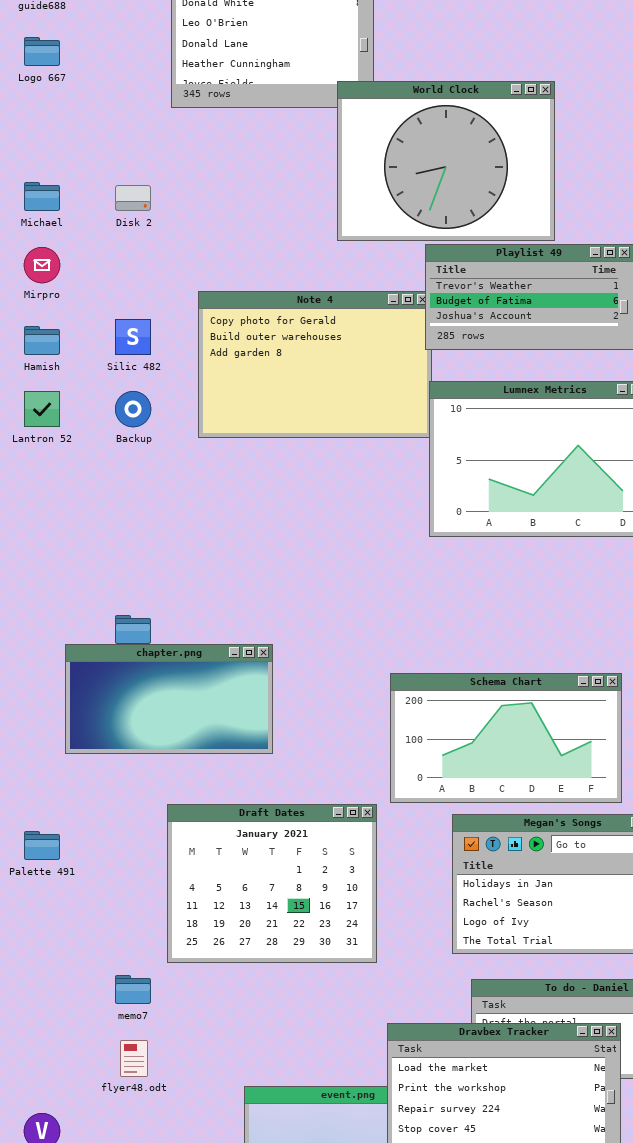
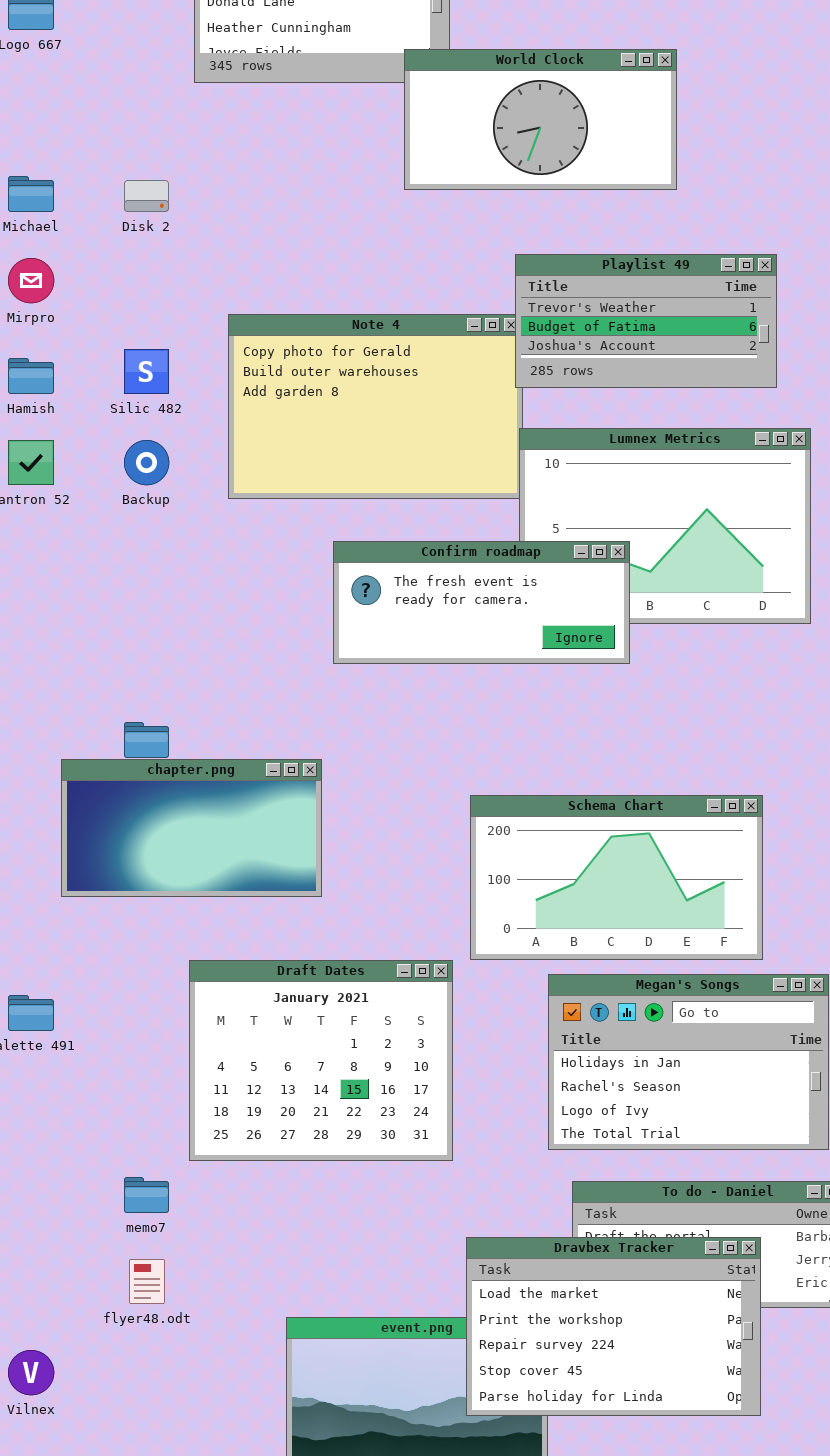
World Clock: [337,81,555,241] -> [404,49,677,190], resized
Confirm roadmap: none -> [333,541,630,664], opened

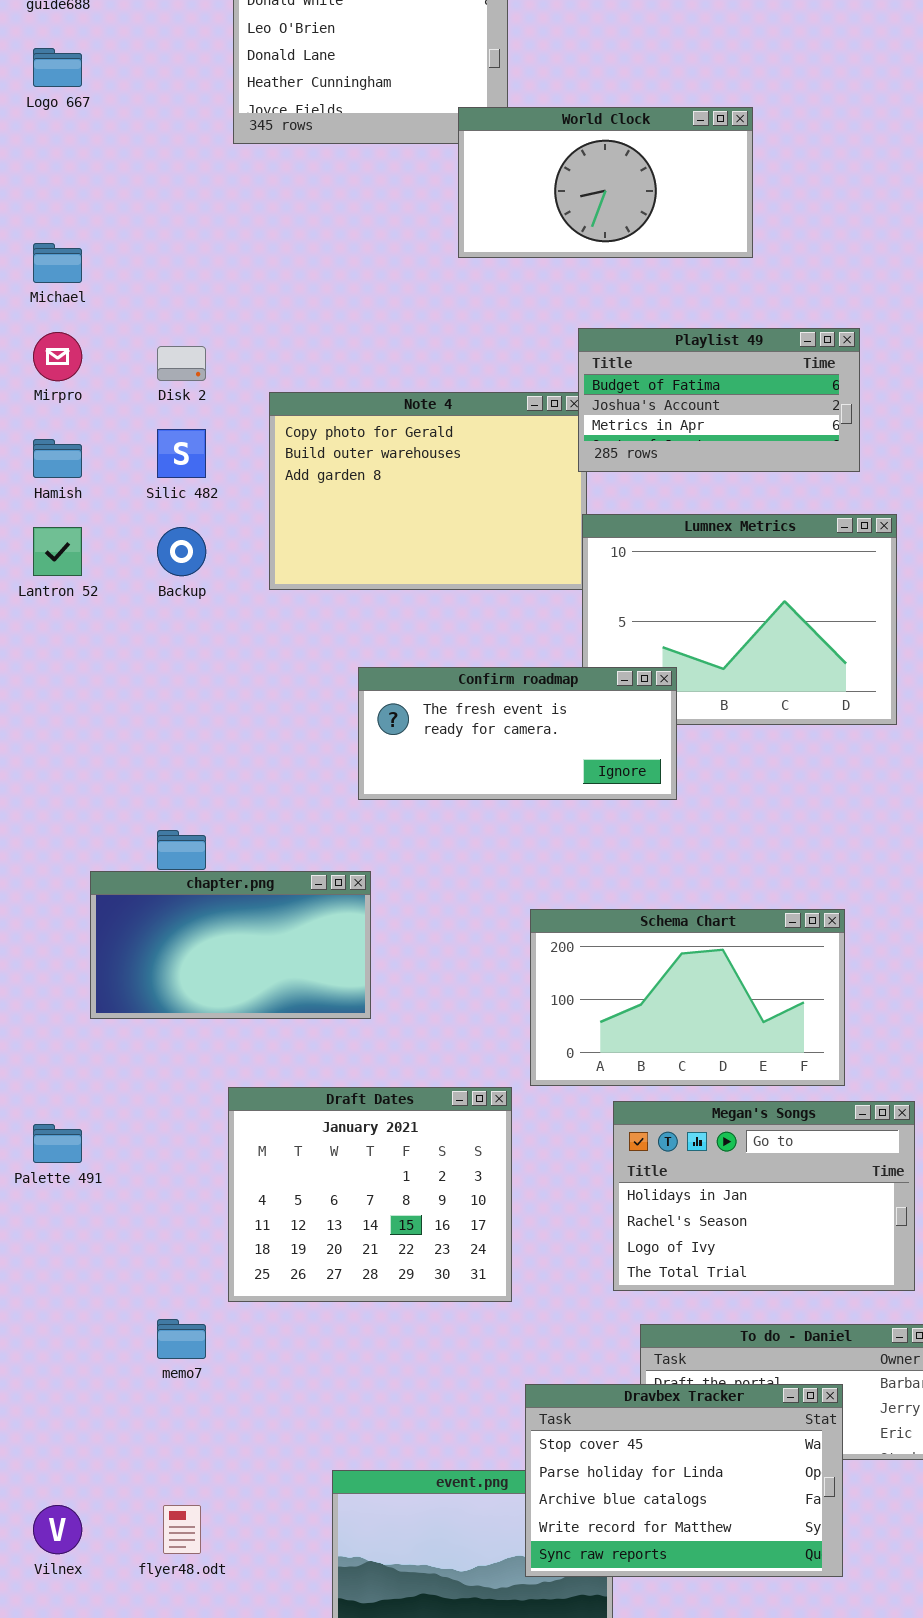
Disk 2: [124,180,169,212] -> [157,346,206,381], moved
Playlist 49: [515,254,777,388] -> [578,328,860,472], scrolled down 1 row
Confirm roadmap: [333,541,630,664] -> [358,667,677,800], moved
Dravbex Tracker: [466,1237,761,1416] -> [525,1384,843,1577], scrolled down 3 rows
flyer48.odt: [129,1259,165,1304] -> [163,1505,201,1554], moved

